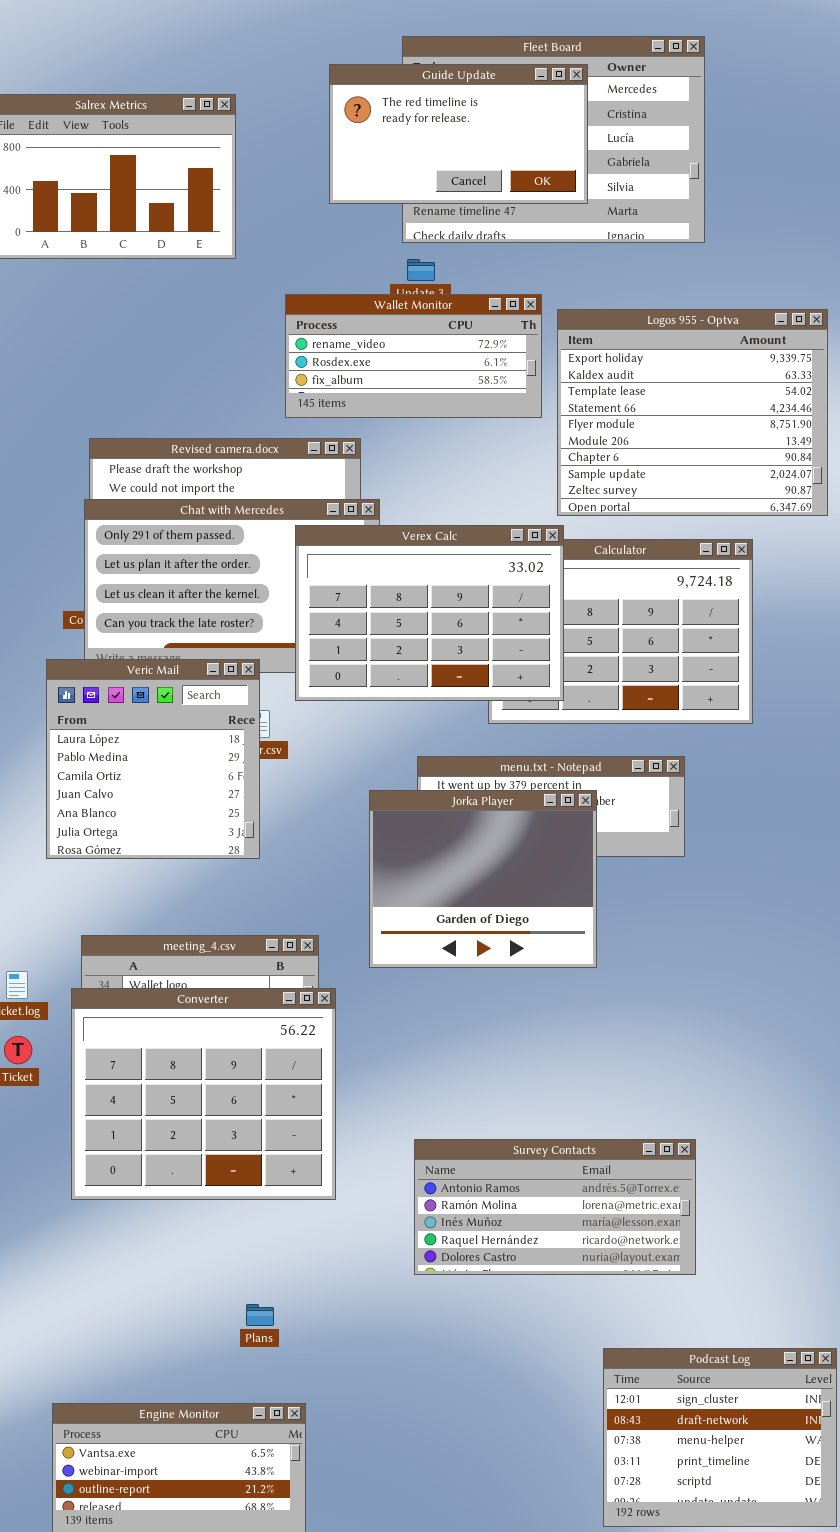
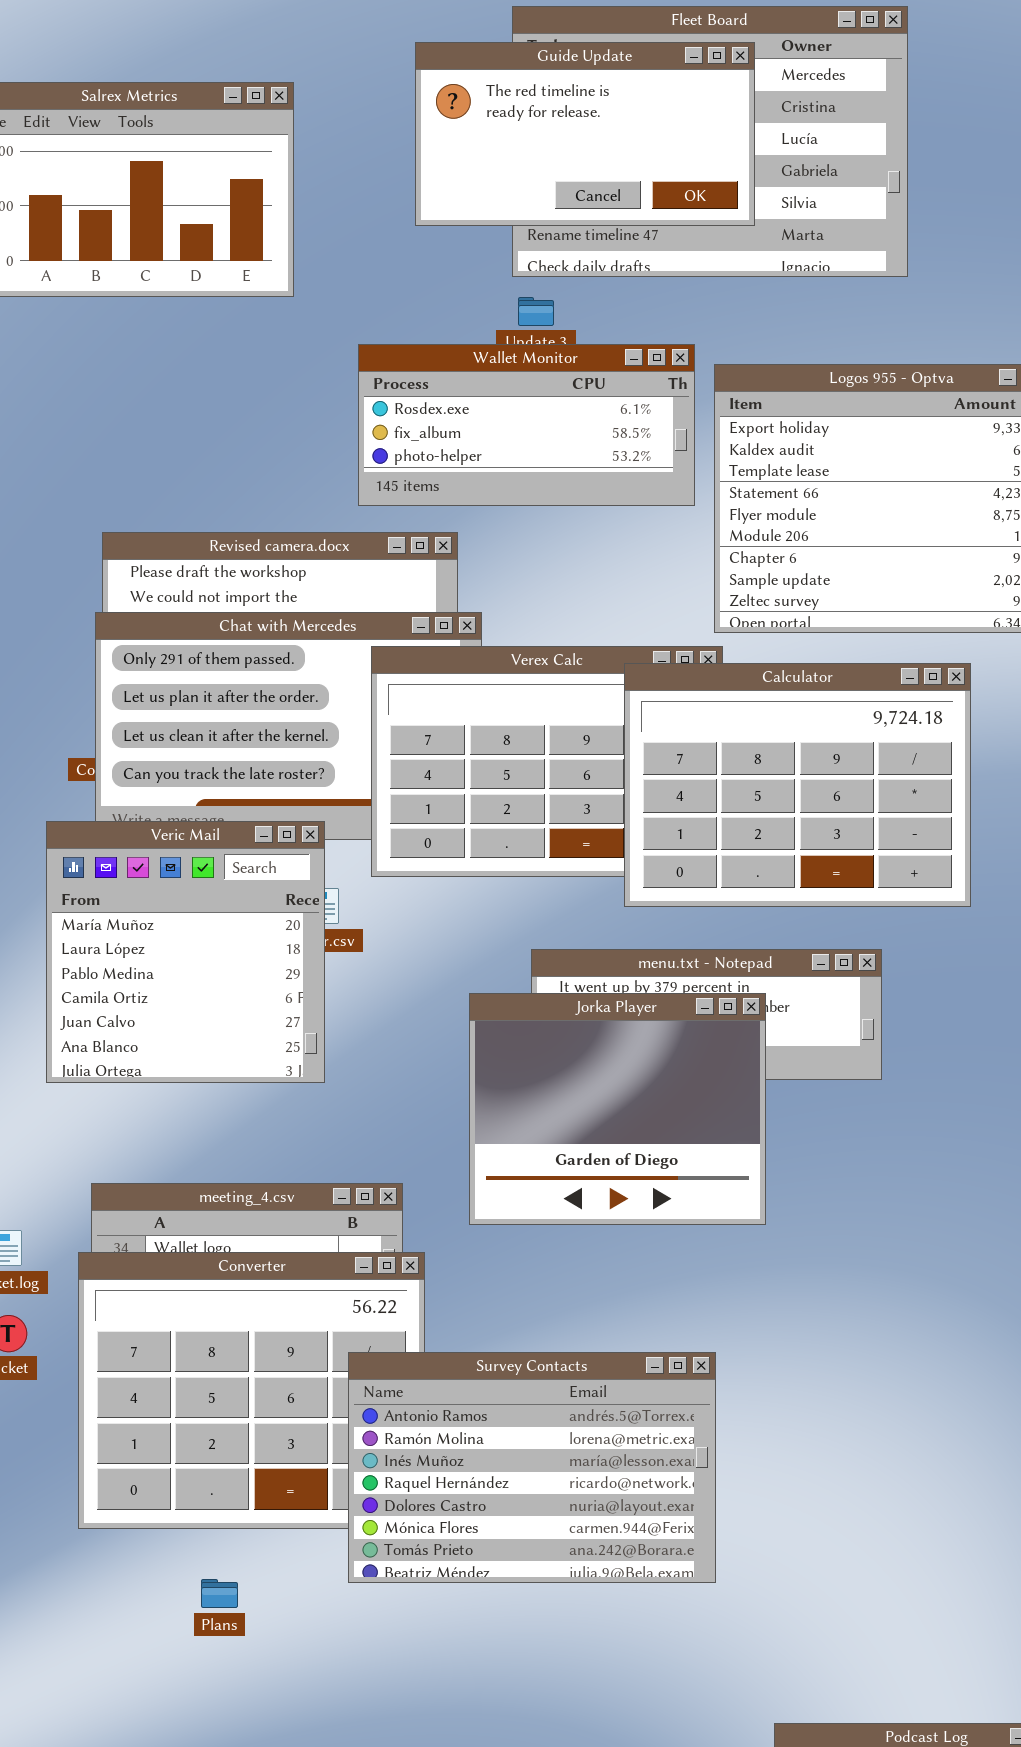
Wallet Monitor: [285,294,542,418] -> [358,344,695,506], scrolled down 1 row
Calculator: [488,539,753,724] -> [624,663,971,907], raised
Veric Mail: [46,659,260,859] -> [46,821,325,1083], scrolled up 1 row
Survey Contacts: [414,1139,696,1275] -> [348,1352,716,1583], moved, resized
Plans: [246,1304,274,1326] -> [201,1579,238,1608], moved

